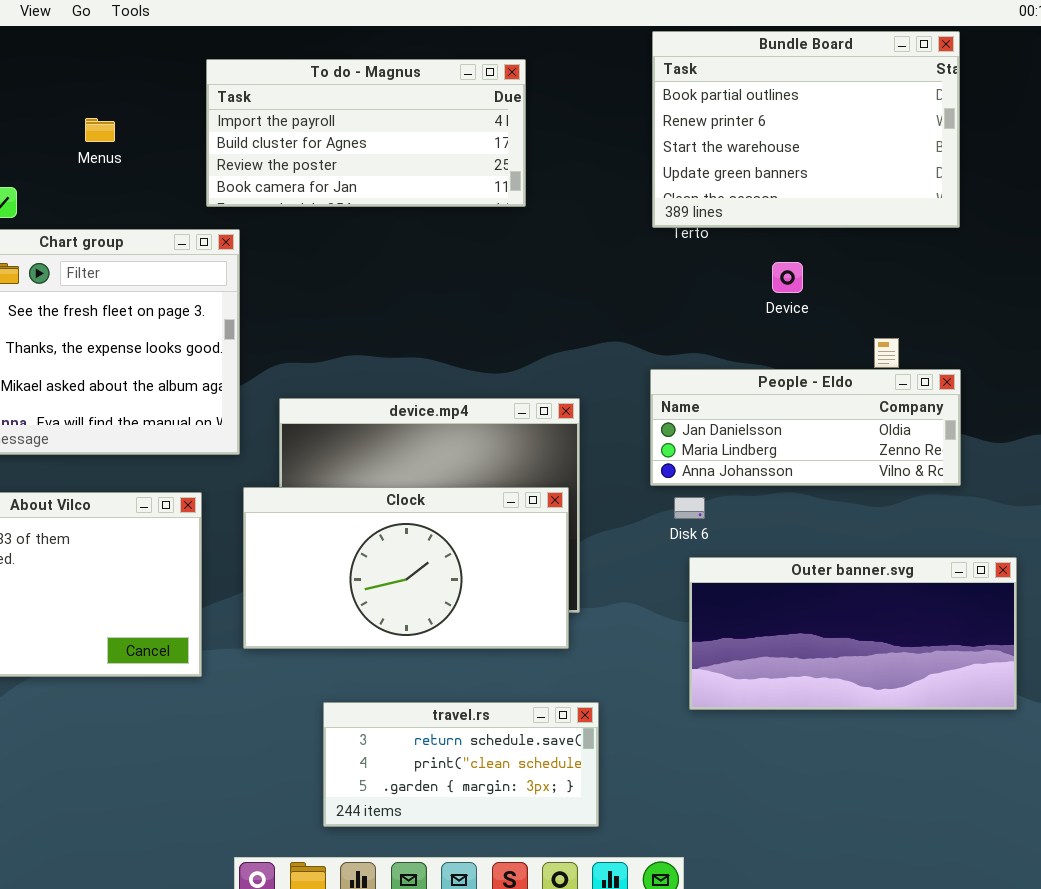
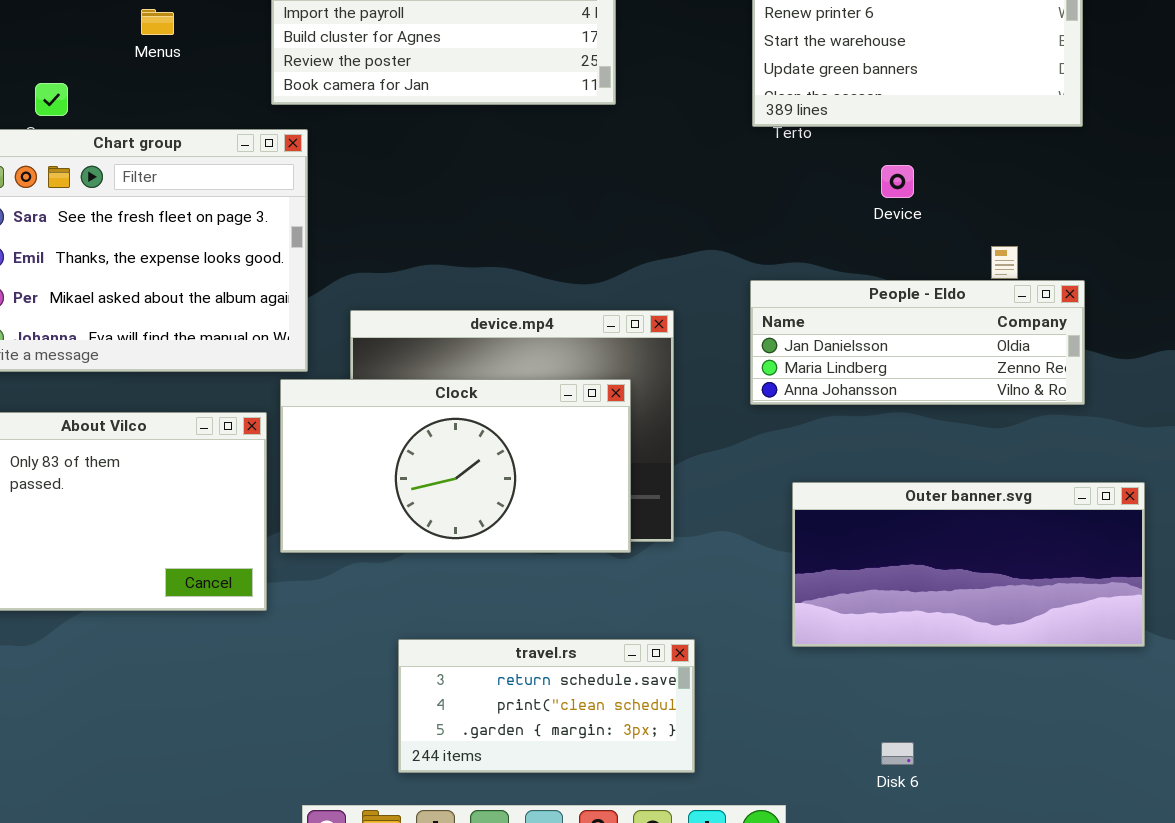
Clock: [243,487,569,649] -> [280,379,631,553], moved
Disk 6: [674,497,705,519] -> [881,742,914,765], moved

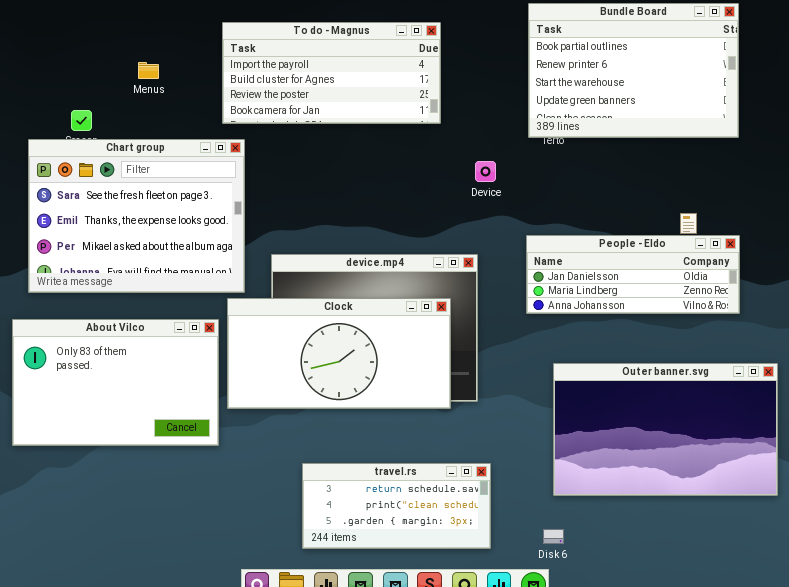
Device: [881,165,914,198] -> [475,161,496,182], moved
Outer banner.svg: [792,482,1145,647] -> [553,363,778,496], resized
Disk 6: [881,742,914,765] -> [543,529,564,544], moved

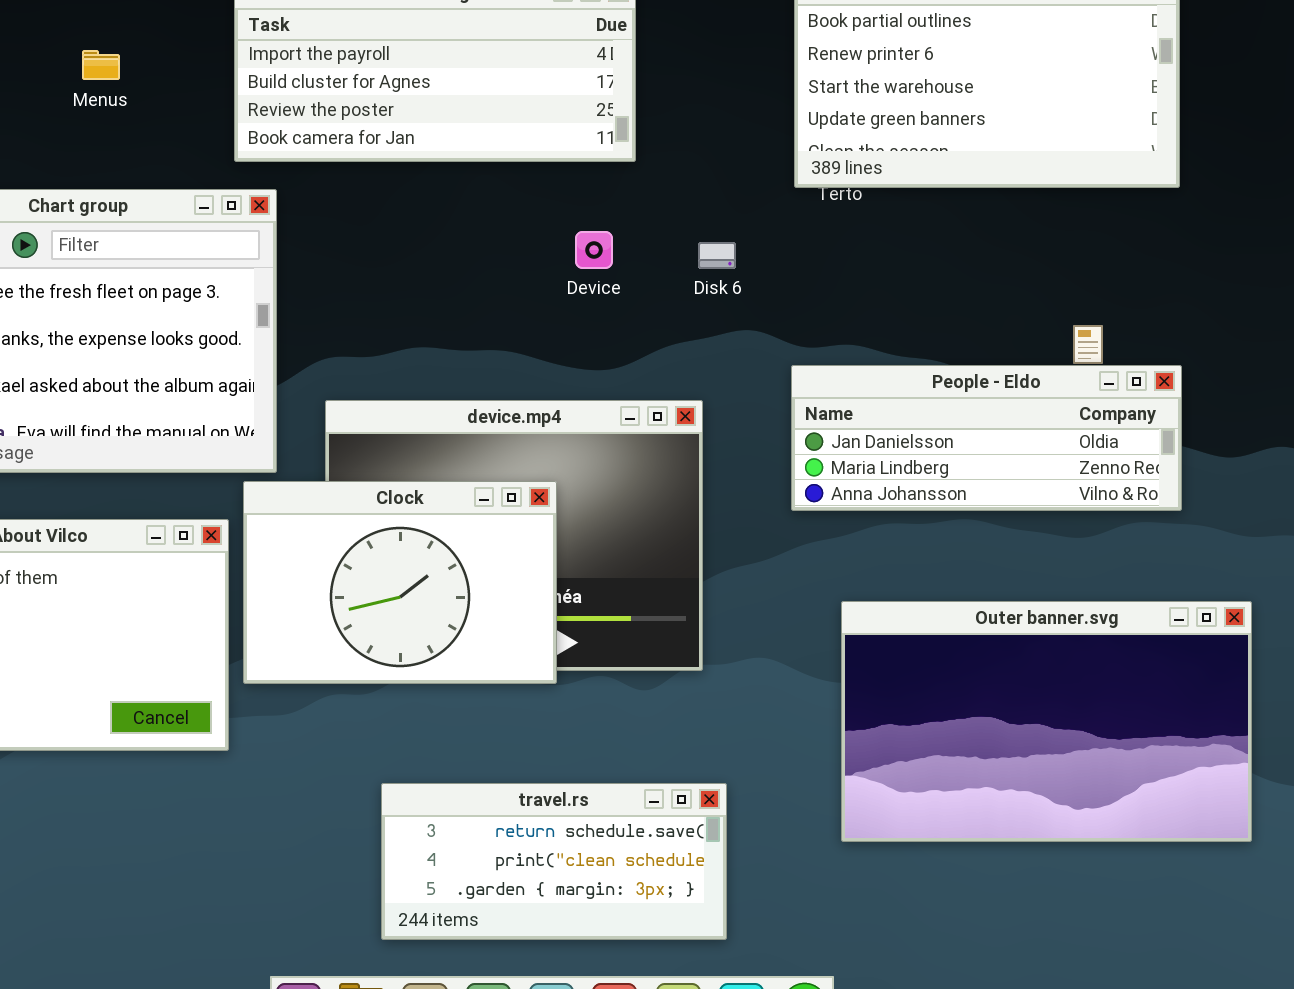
Device: [475,161,496,182] -> [575,231,613,269], moved
Clock: [227,298,451,409] -> [243,481,557,684], resized
Disk 6: [543,529,564,544] -> [698,242,736,269], moved

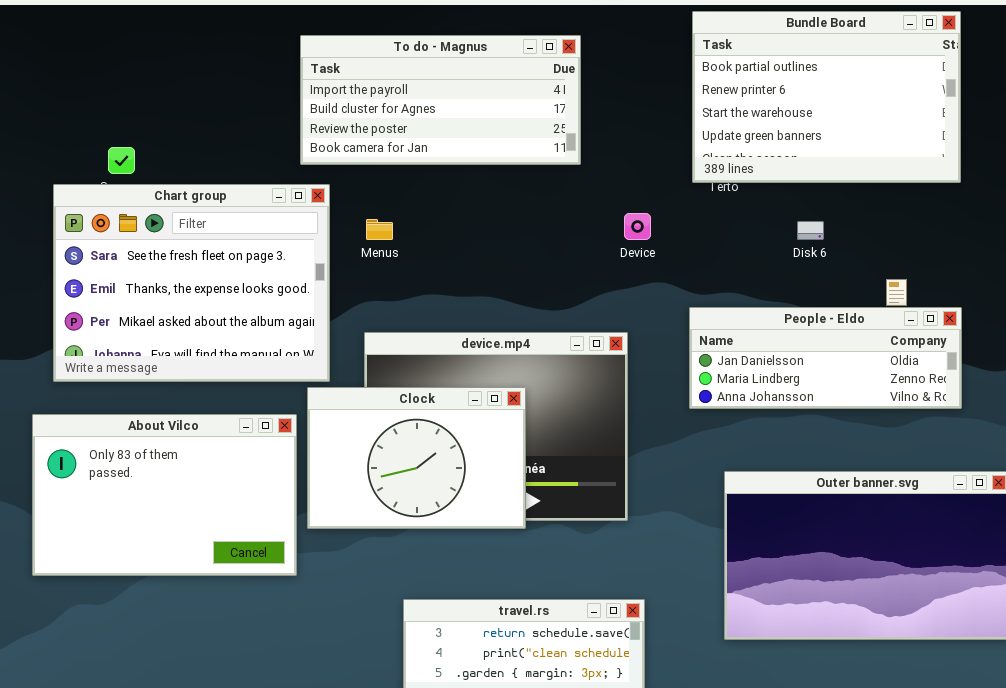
Menus: [82,50,120,80] -> [366,219,393,240], moved
Device: [575,231,613,269] -> [624,213,651,240], moved
Disk 6: [698,242,736,269] -> [797,221,824,240], moved

